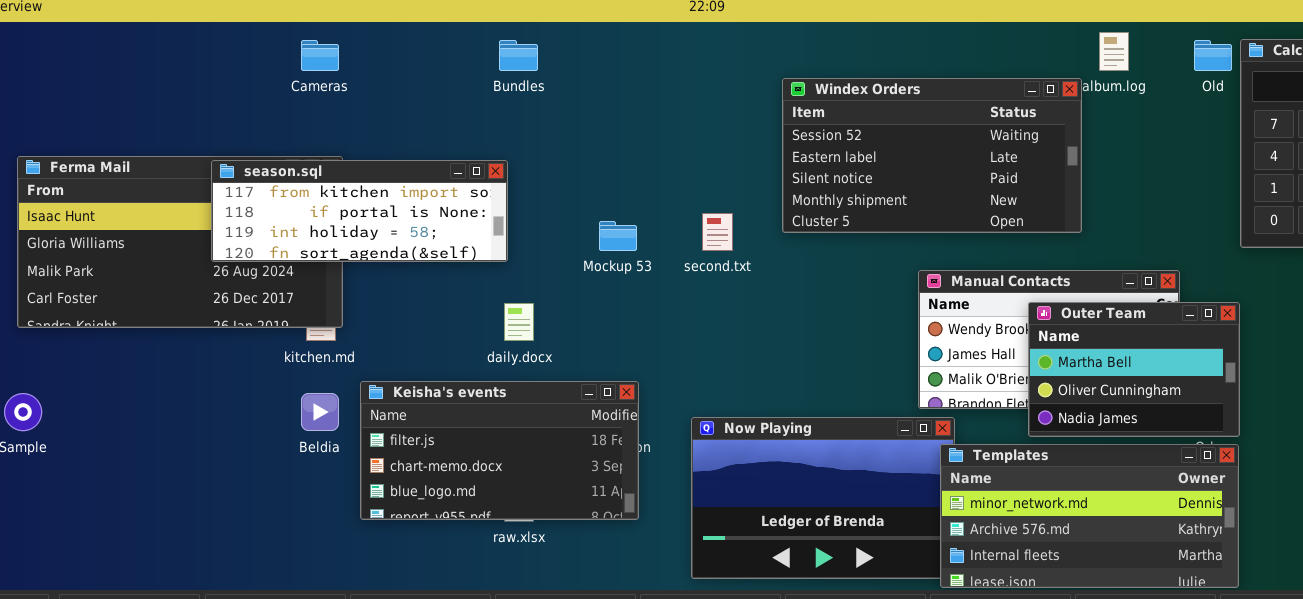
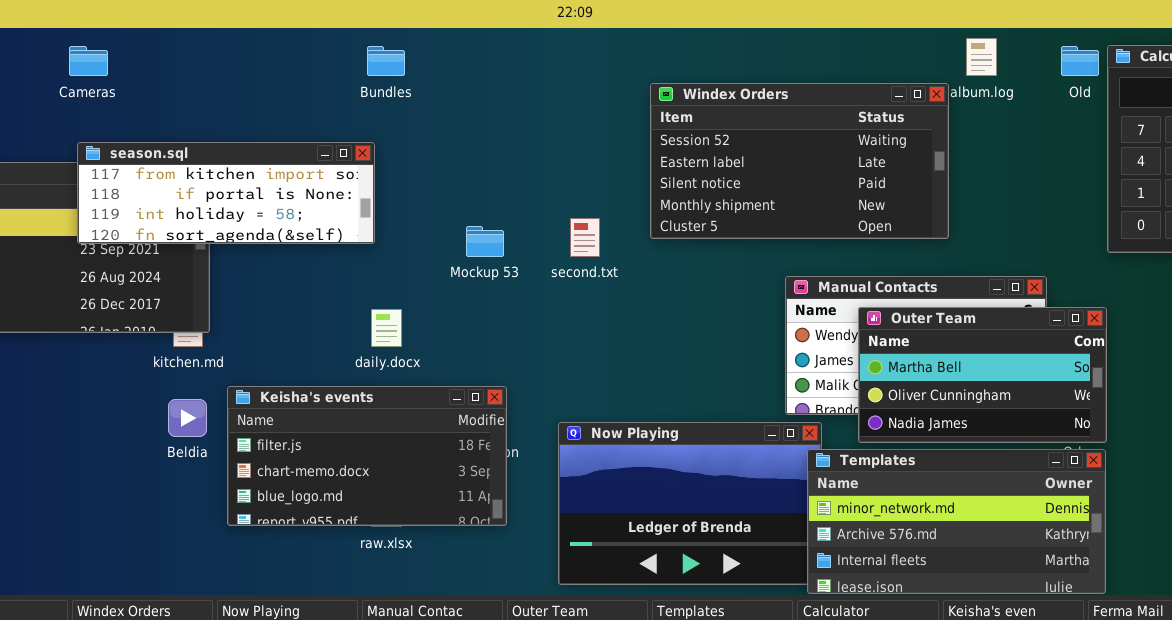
Cameras: [301,40,339,71] -> [69,46,108,76], moved
season.sql: [211,160,508,262] -> [77,142,375,244], moved
Outer Team: [1028,302,1240,437] -> [858,307,1107,443], resized

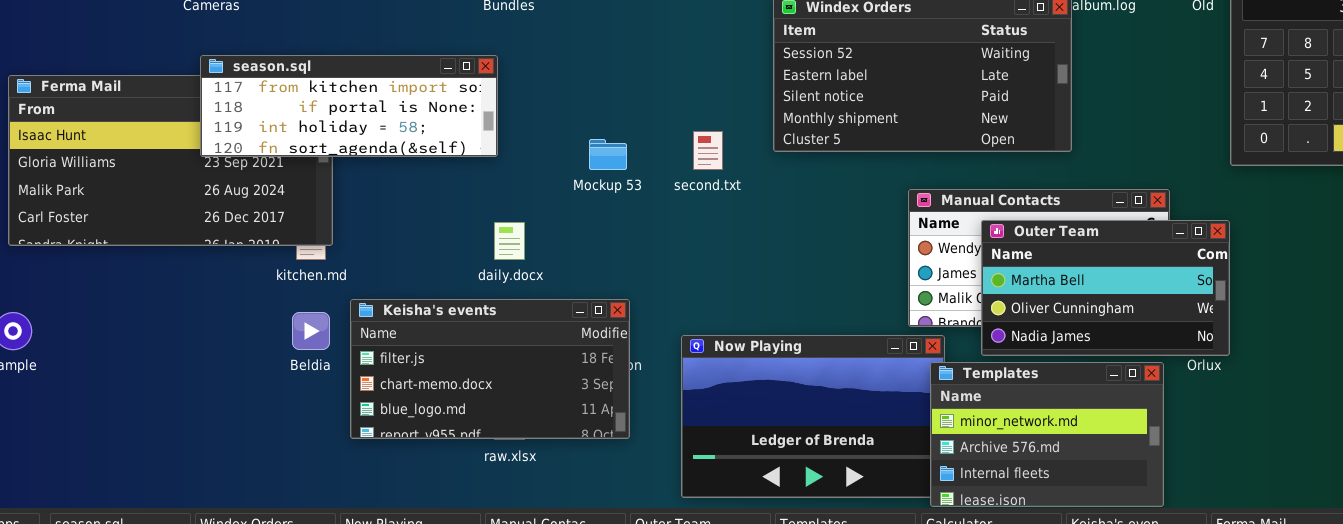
Templates: [807,449,1106,594] -> [930,362,1164,507], resized

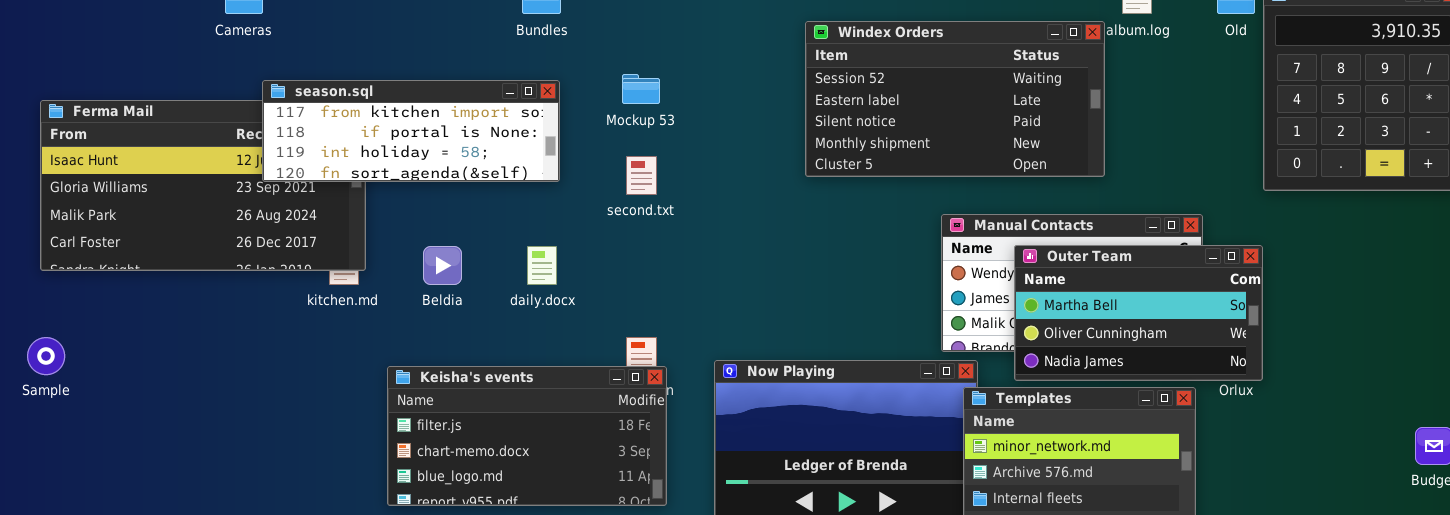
season.sql: [200,55,498,157] -> [262,80,560,182], moved
second.txt: [693,131,723,170] -> [626,156,657,195], moved
Mockup 53: [589,139,627,170] -> [622,74,660,104], moved
Keisha's events: [350,299,630,439] -> [387,366,667,506], moved
Beldia: [292,312,330,350] -> [423,246,462,285], moved

